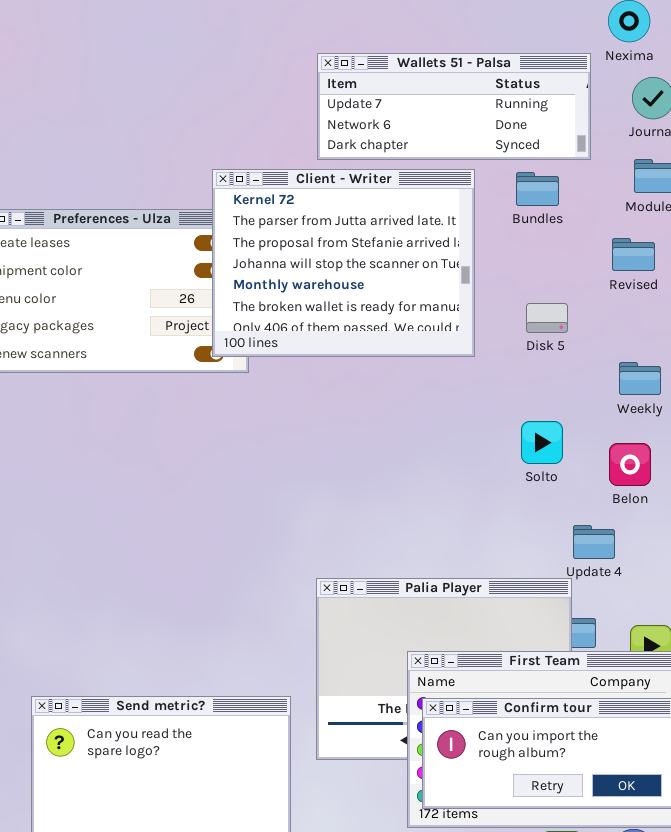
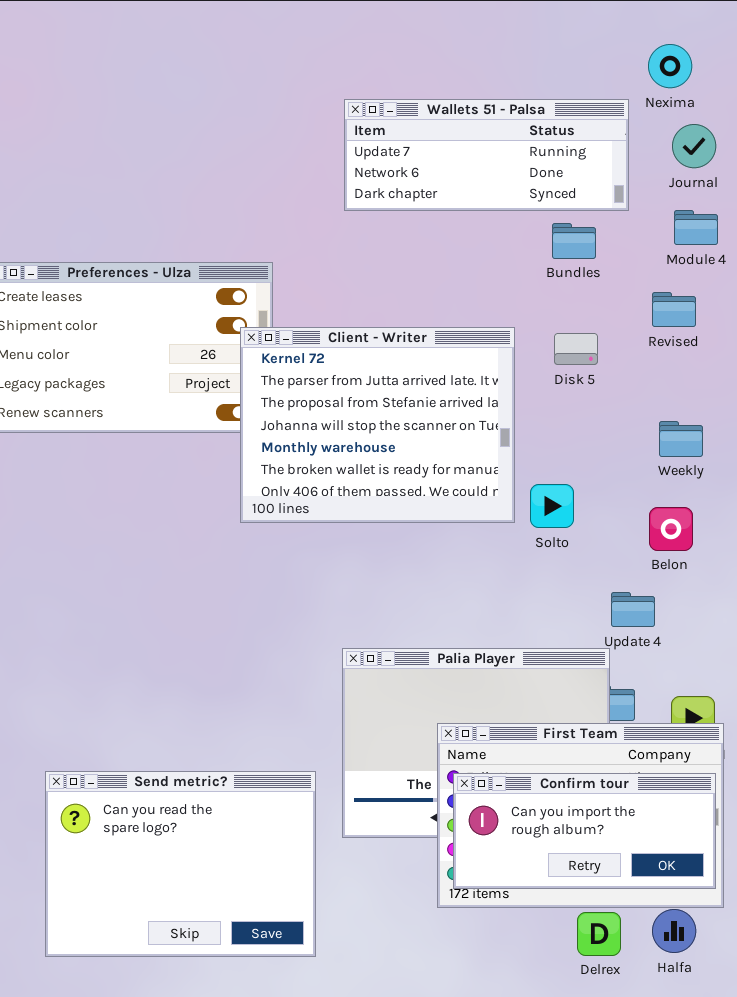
Client - Writer: [212,169,475,357] -> [240,327,515,523], moved
Disk 5: [526,303,568,333] -> [554,333,598,365], moved
Solto: [521,421,563,464] -> [530,484,574,528], moved

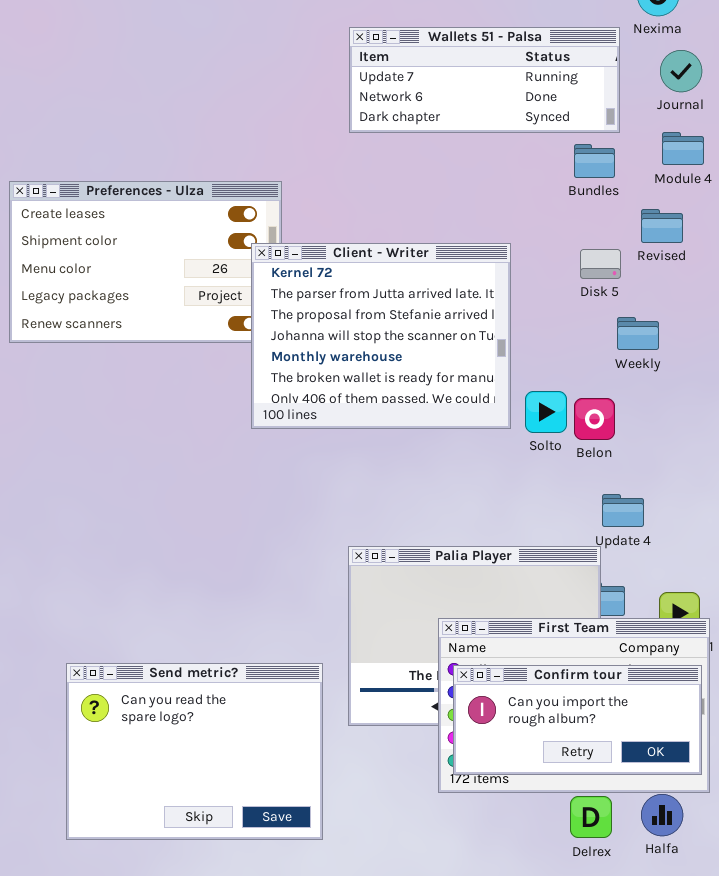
Bundles: [552,223,596,259] -> [574,144,615,178], moved
Disk 5: [554,333,598,365] -> [580,249,621,279], moved
Weekly: [659,421,703,457] -> [617,317,659,350], moved
Belon: [649,507,693,551] -> [574,398,615,440], moved

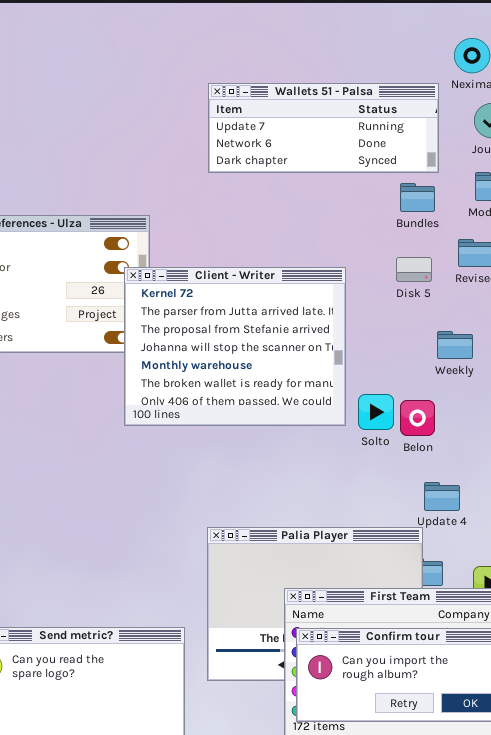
Disk 5: [580,249,621,279] -> [396,257,432,282], moved

